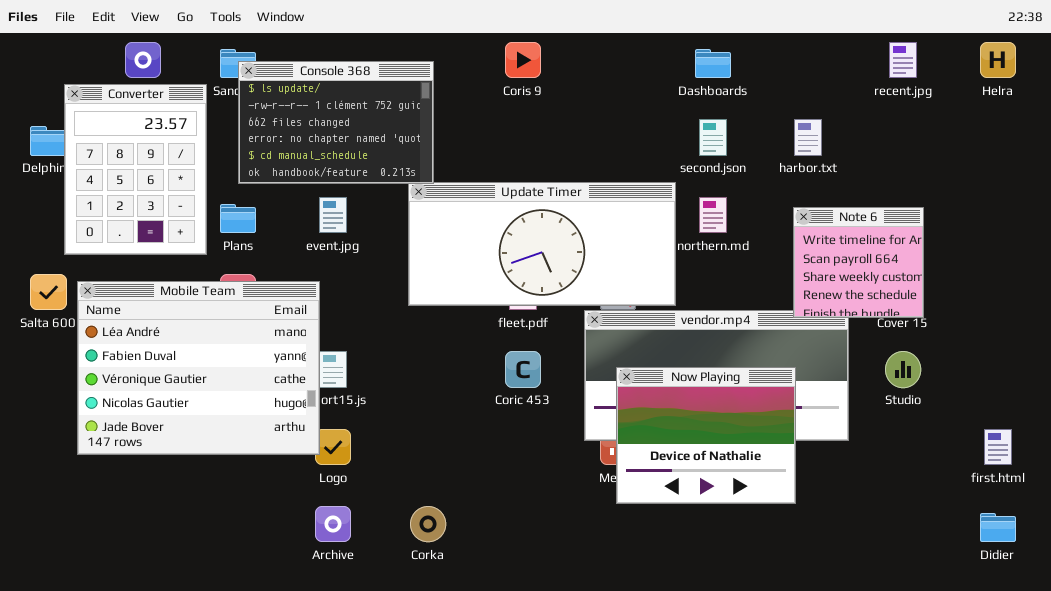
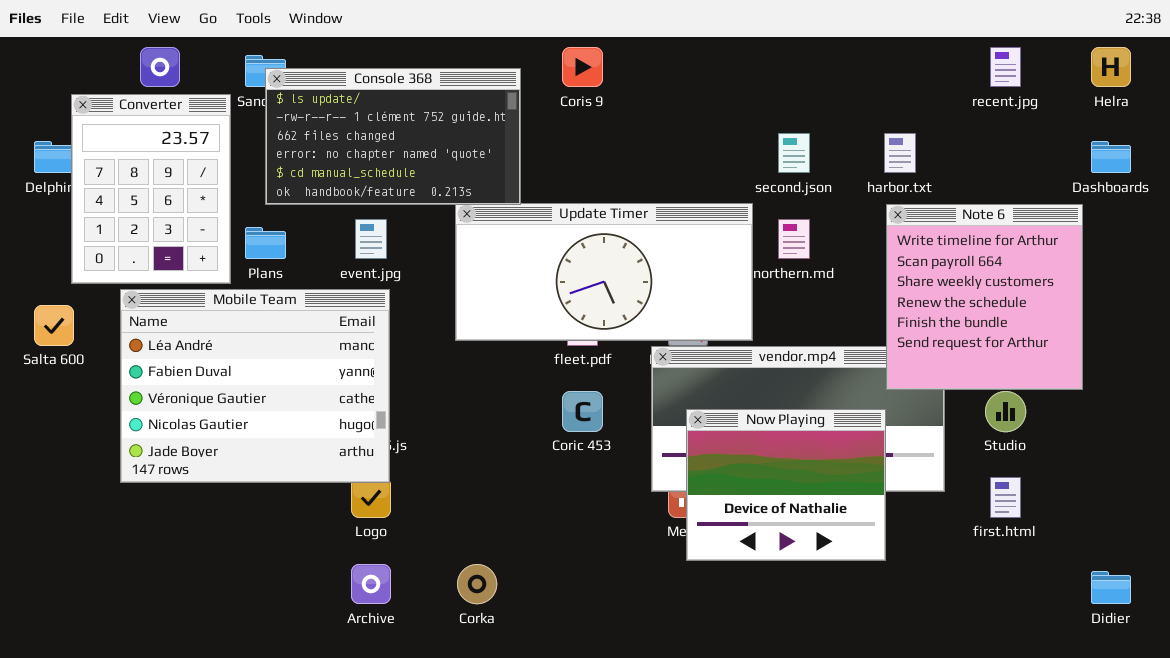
Dashboards: [695,49,731,78] -> [1091,141,1131,173], moved
Console 368: [238,61,434,184] -> [265,68,521,205], resized
Note 6: [793,207,924,318] -> [886,204,1083,390], moved, resized
Mobile Team: [77,281,320,455] -> [120,289,390,483], moved
first.html: [984,429,1012,465] -> [990,477,1021,518], moved

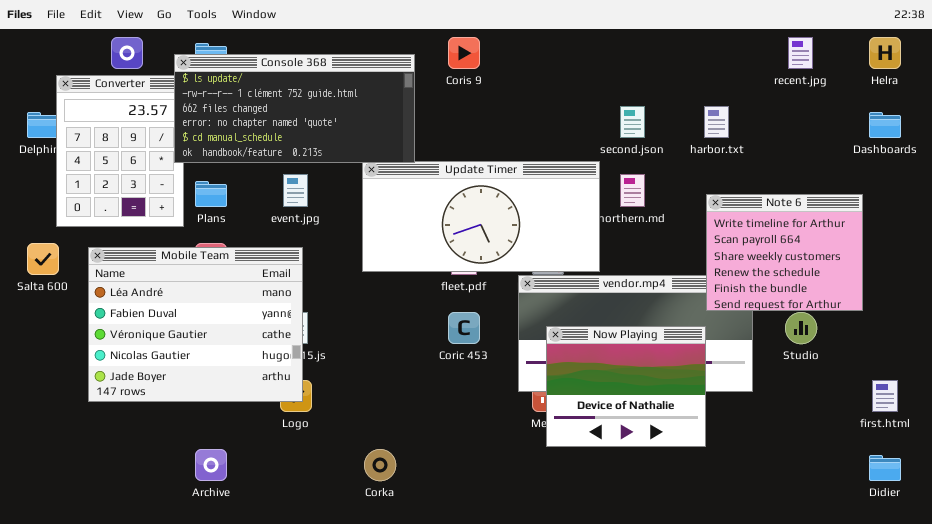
Console 368: [265,68,521,205] -> [174,54,415,163], resized
Note 6: [886,204,1083,390] -> [706,194,863,311], resized
Mobile Team: [120,289,390,483] -> [88,247,303,402], moved
first.html: [990,477,1021,518] -> [872,380,898,412], moved
Archive: [351,564,391,604] -> [195,449,227,481], moved

